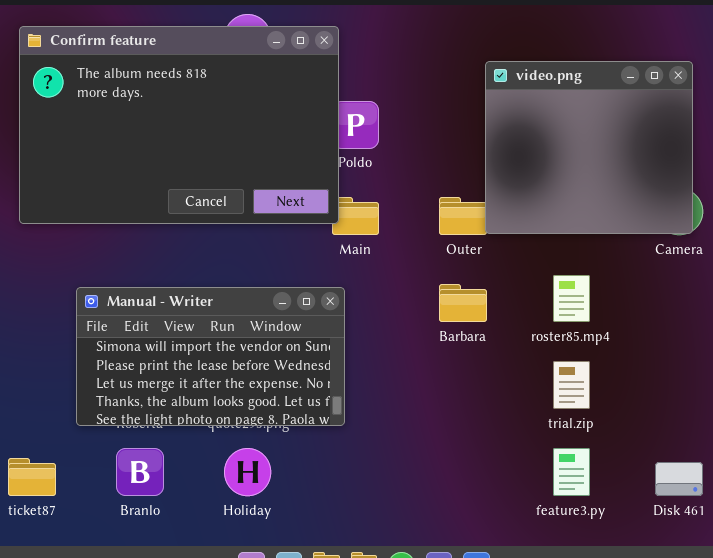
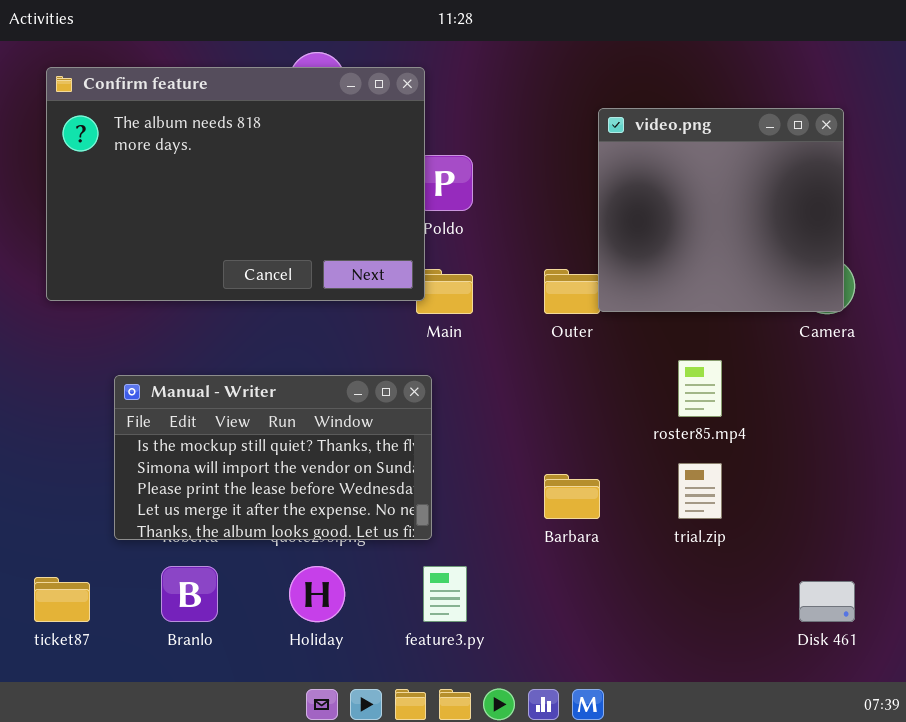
Barbara: [439,284,487,322] -> [544,474,600,519], moved
Manual - Writer: [76,287,345,426] -> [114,375,432,540], scrolled up 1 row
feature3.py: [553,448,590,496] -> [423,566,467,622], moved

